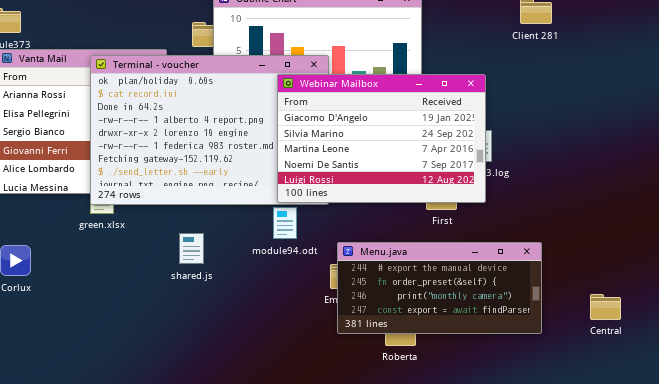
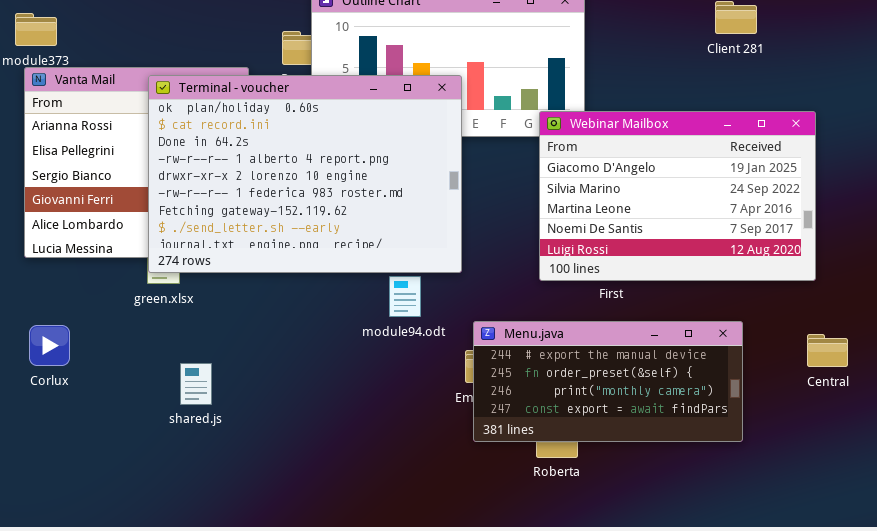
Webinar Mailbox: [277,74,486,203] -> [539,111,816,281], moved
shared.js: [179,233,204,264] -> [180,363,212,405], moved
Central: [590,294,621,320] -> [807,334,848,367], moved

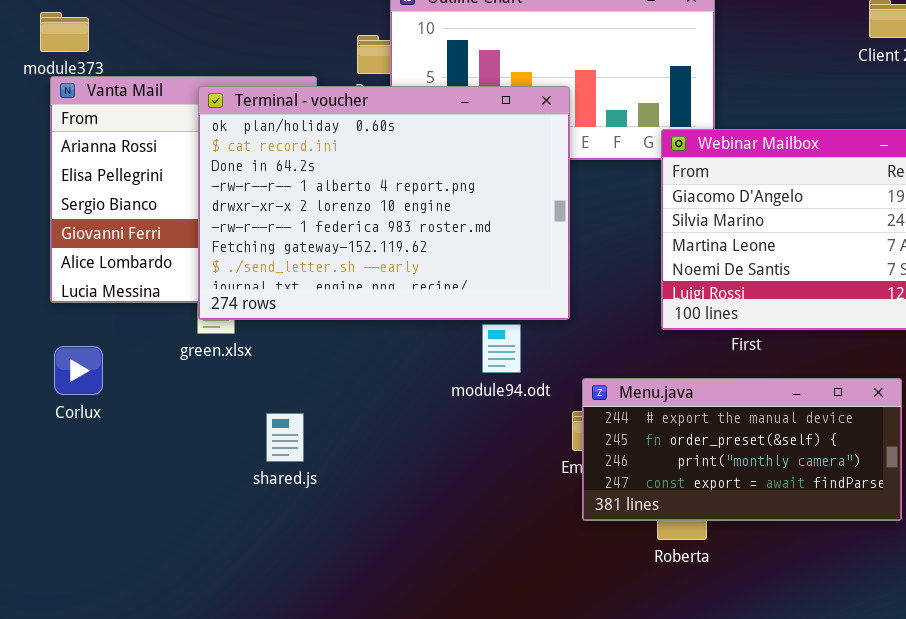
Corlux: [29,325,70,366] -> [54,346,103,395], moved
shared.js: [180,363,212,405] -> [266,413,304,462], moved

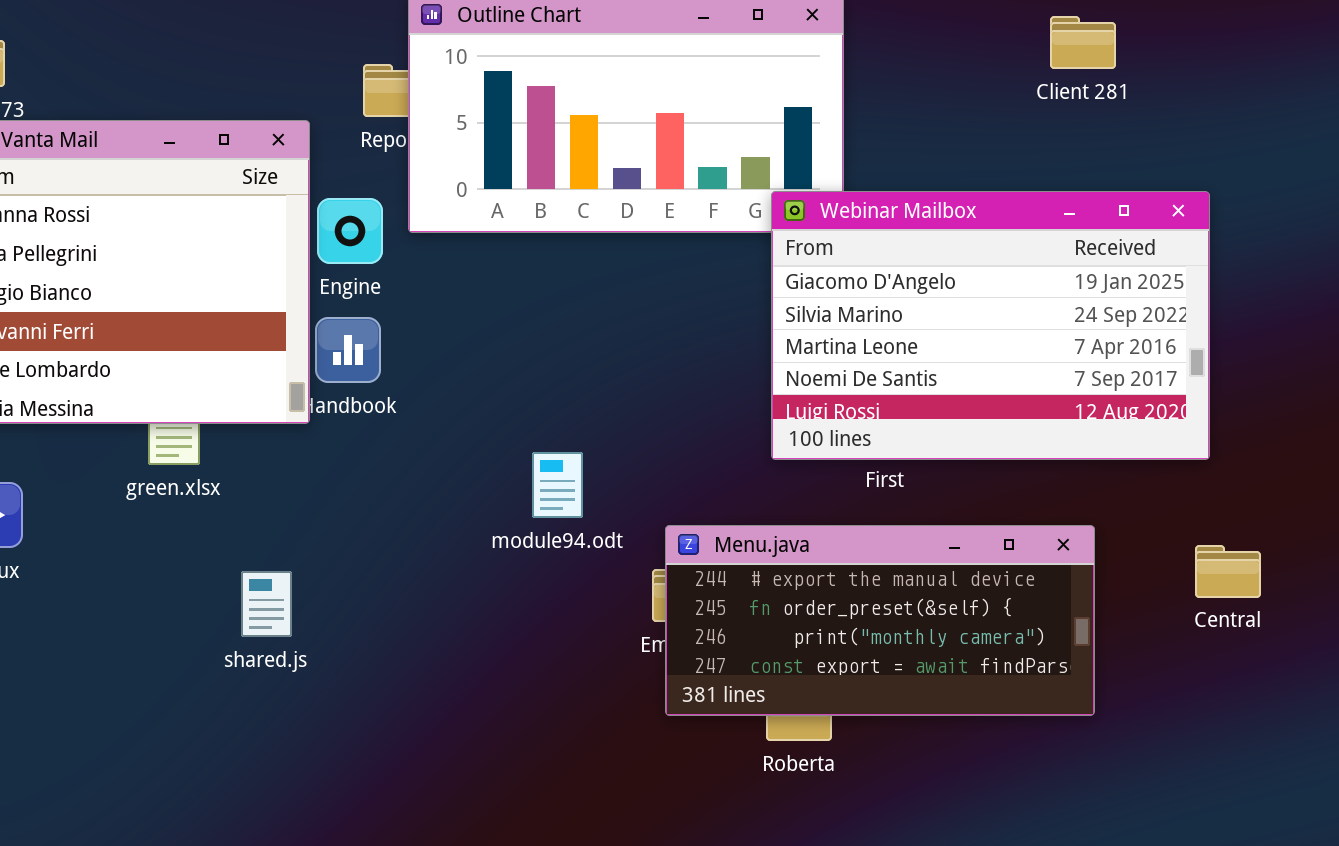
Terminal - voucher: [198,86,570,320] -> none, closed

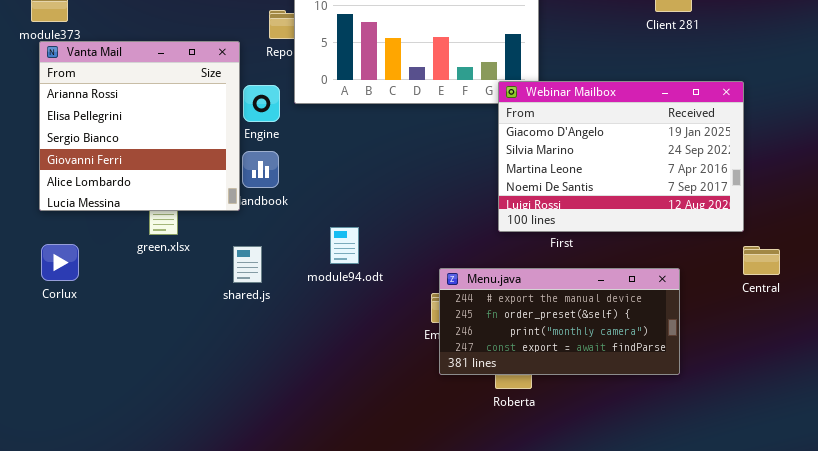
module94.odt: [532,452,583,518] -> [330,227,359,264], moved
Central: [1195,545,1261,598] -> [743,246,780,275], moved
shared.js: [241,571,292,637] -> [233,246,262,283], moved

